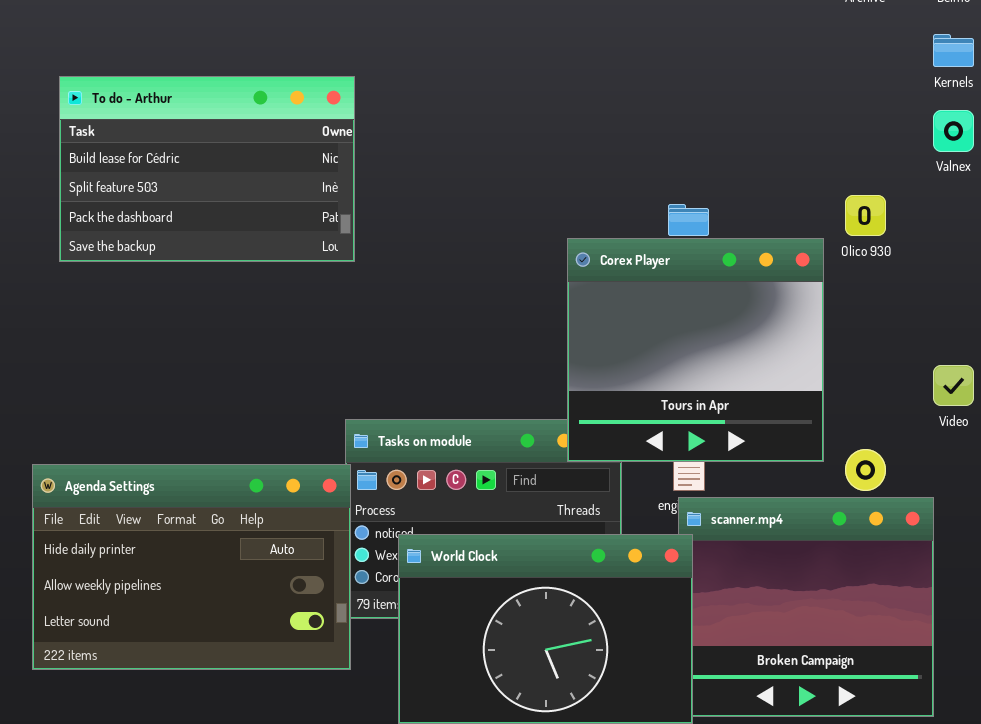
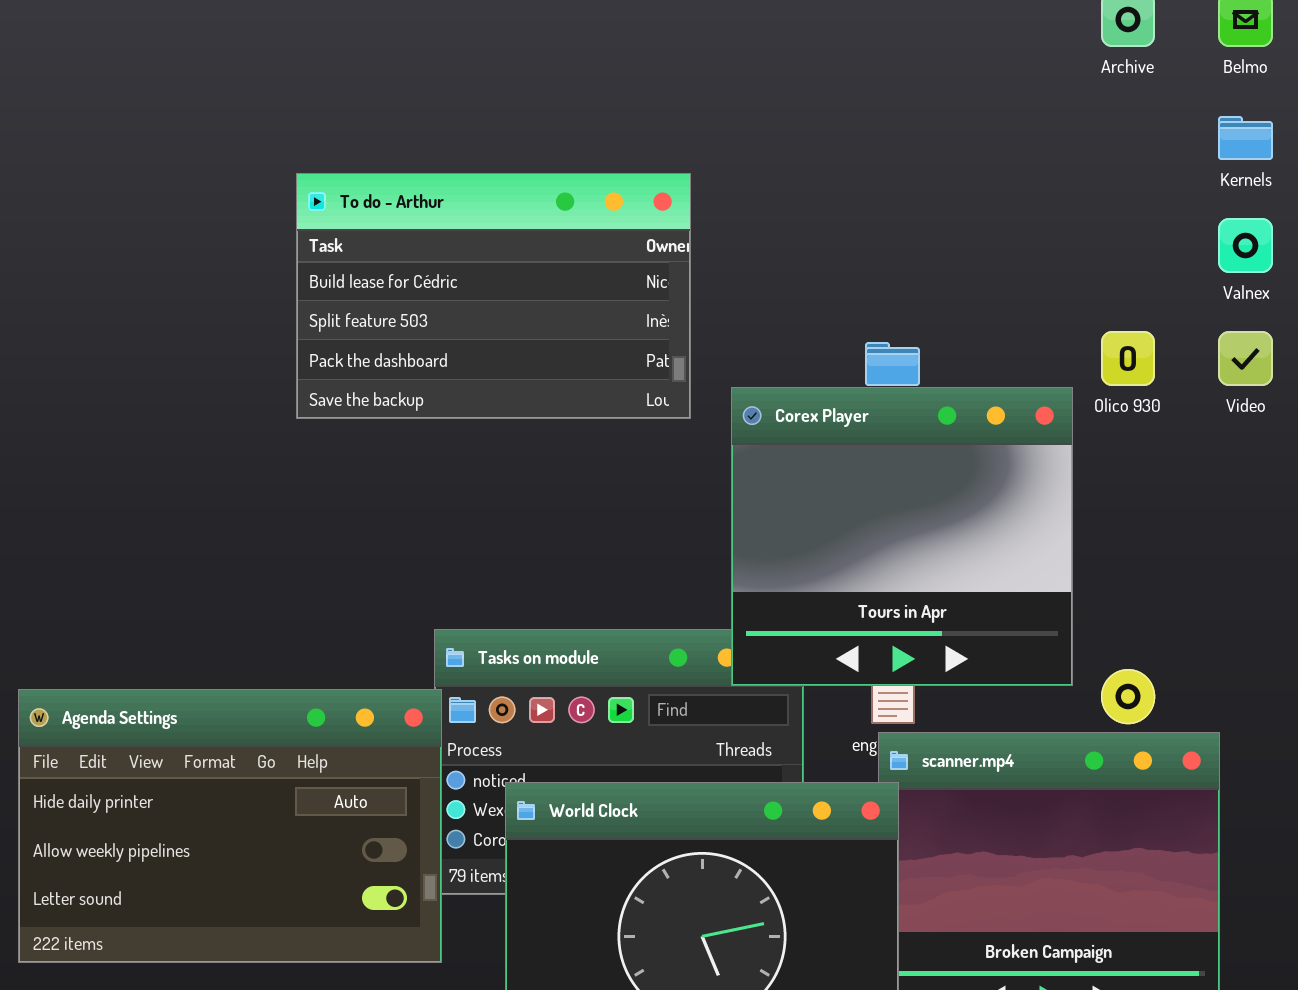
To do - Arthur: [59,76,355,262] -> [296,173,691,419], moved
Video: [933,365,974,406] -> [1218,331,1273,386], moved

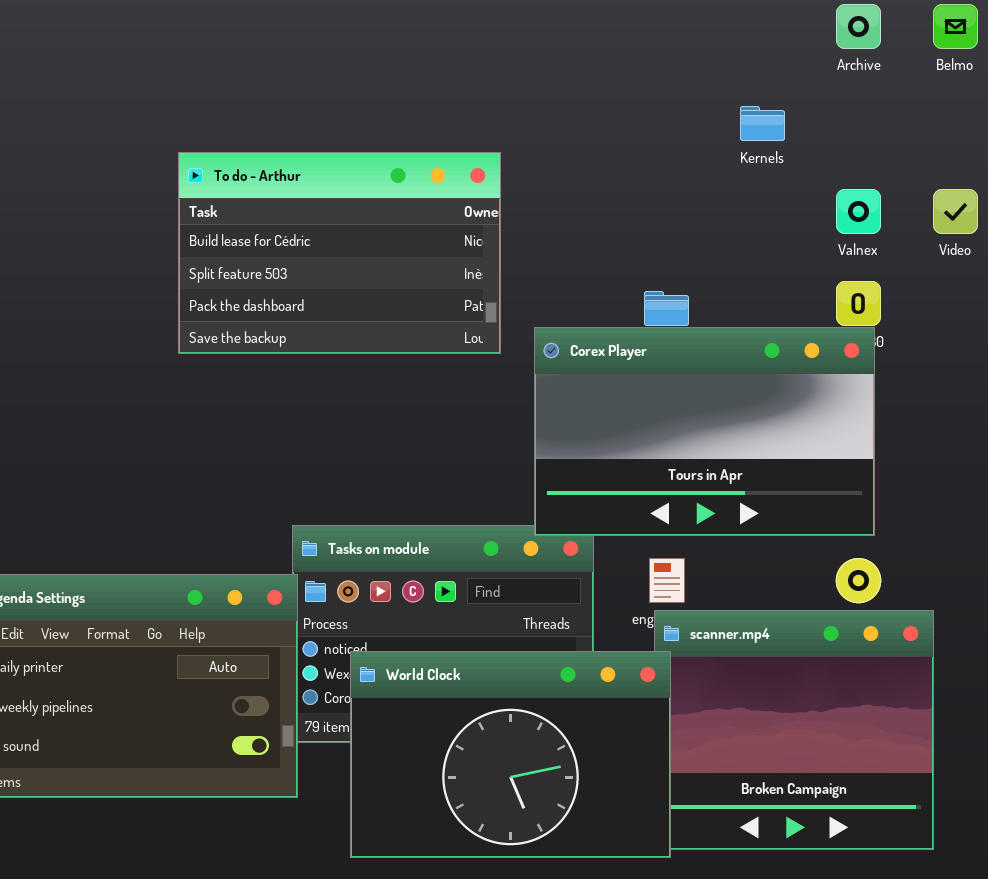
Kernels: [1218,116,1273,160] -> [740,106,785,141], moved
Valnex: [1218,218,1273,273] -> [836,189,881,234], moved
Video: [1218,331,1273,386] -> [933,189,978,234], moved
Corex Player: [731,387,1073,686] -> [534,327,875,536], resized

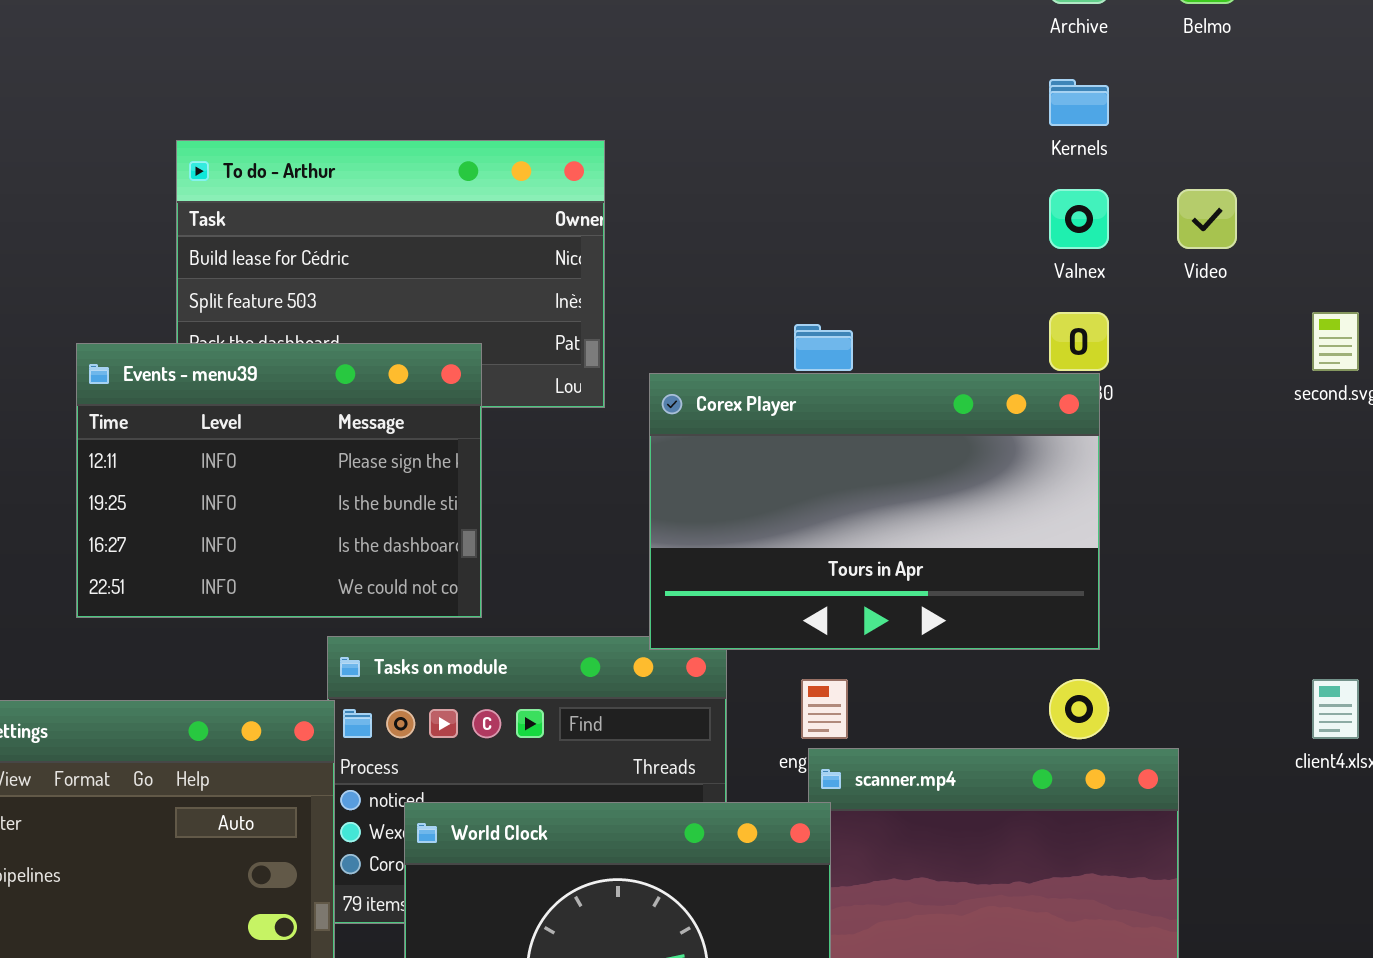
Kernels: [740,106,785,141] -> [1049,79,1109,126], moved
Events - menu39: none -> [76,343,482,618], opened

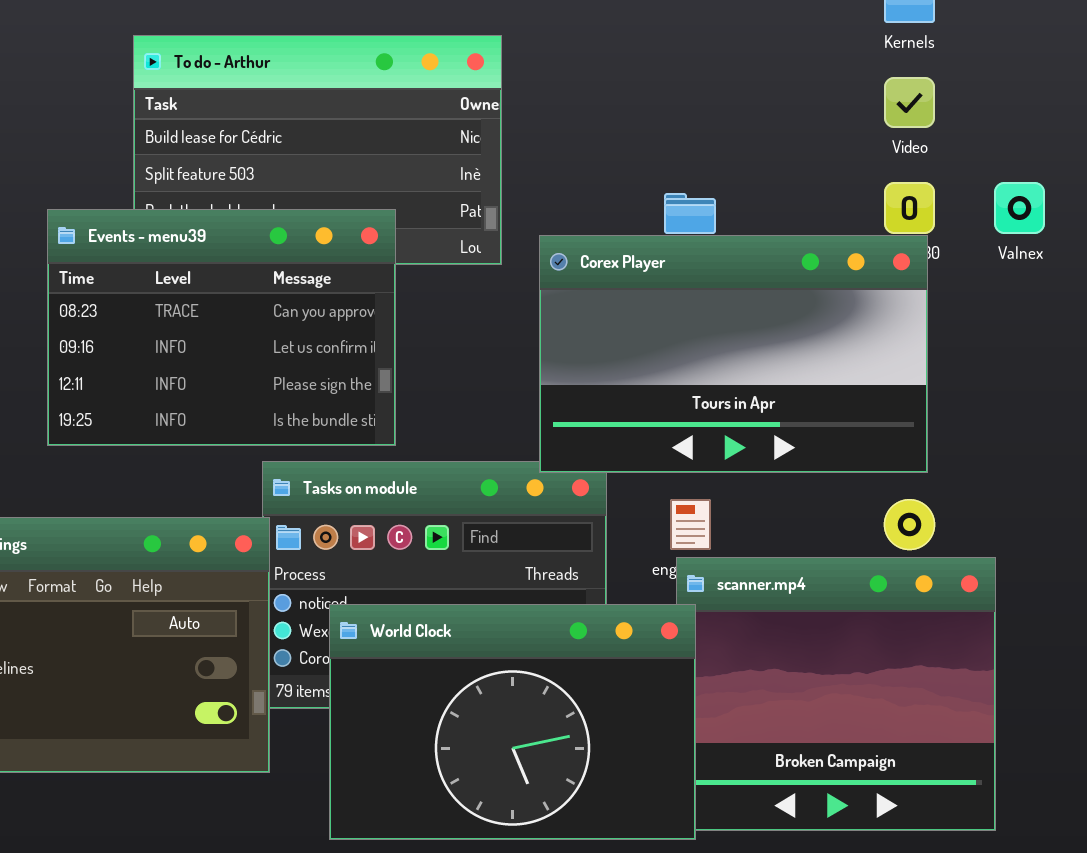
Valnex: [1049,189,1109,249] -> [994,182,1045,234], moved
Video: [1177,189,1237,249] -> [884,77,935,128], moved
Events - menu39: [76,343,482,618] -> [47,209,396,446], scrolled up 2 rows

